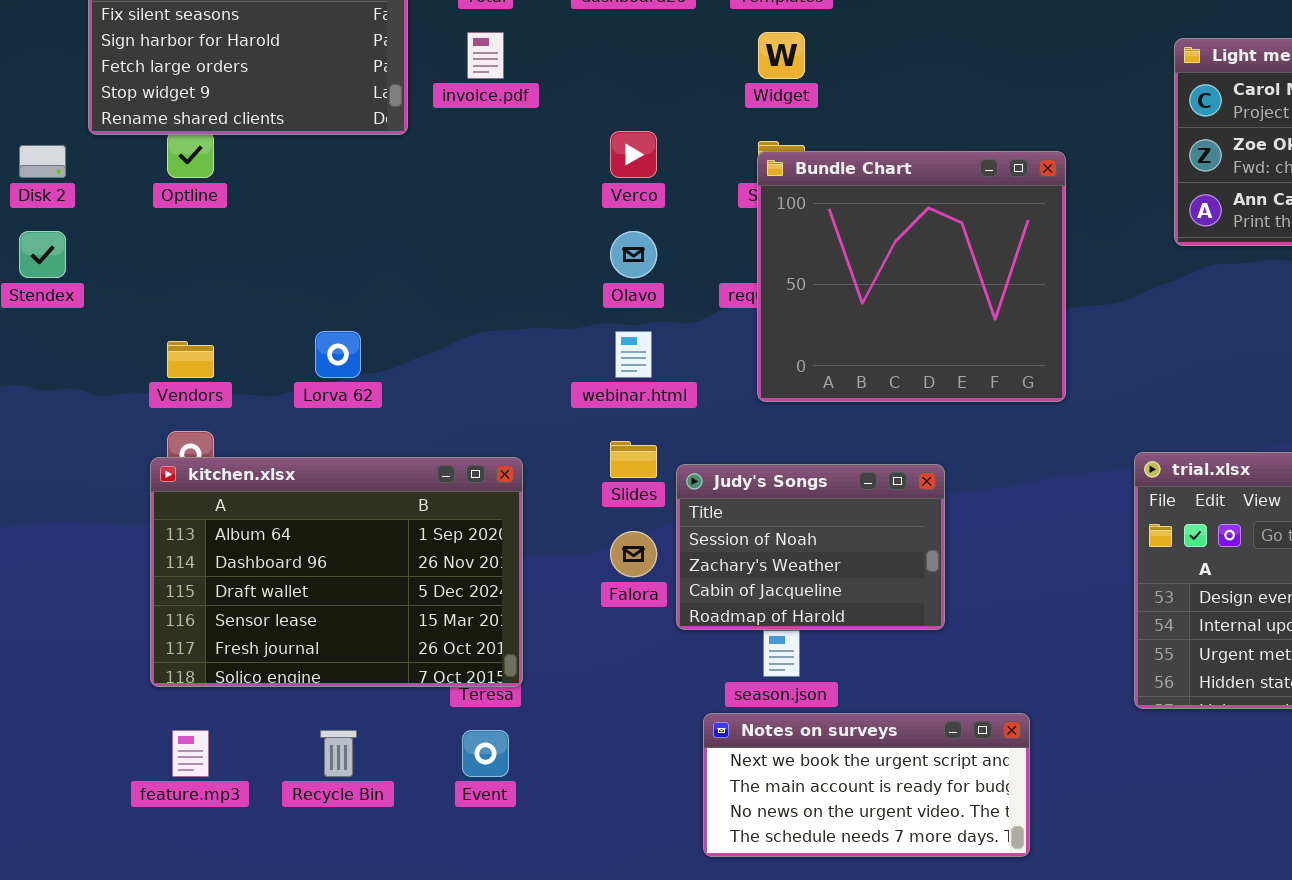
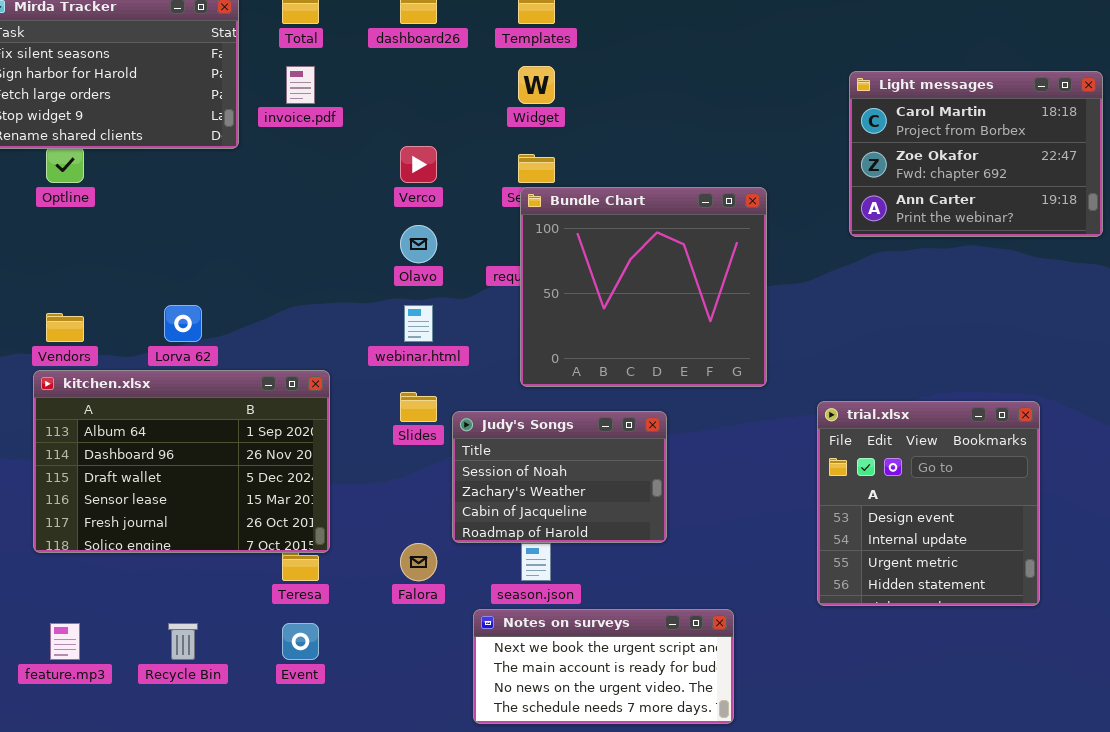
Bundle Chart: [757,151,1066,402] -> [520,187,767,387], moved
kitchen.xlsx: [150,457,523,687] -> [33,370,330,553], moved
Falora: [610,531,657,577] -> [400,543,437,581], moved

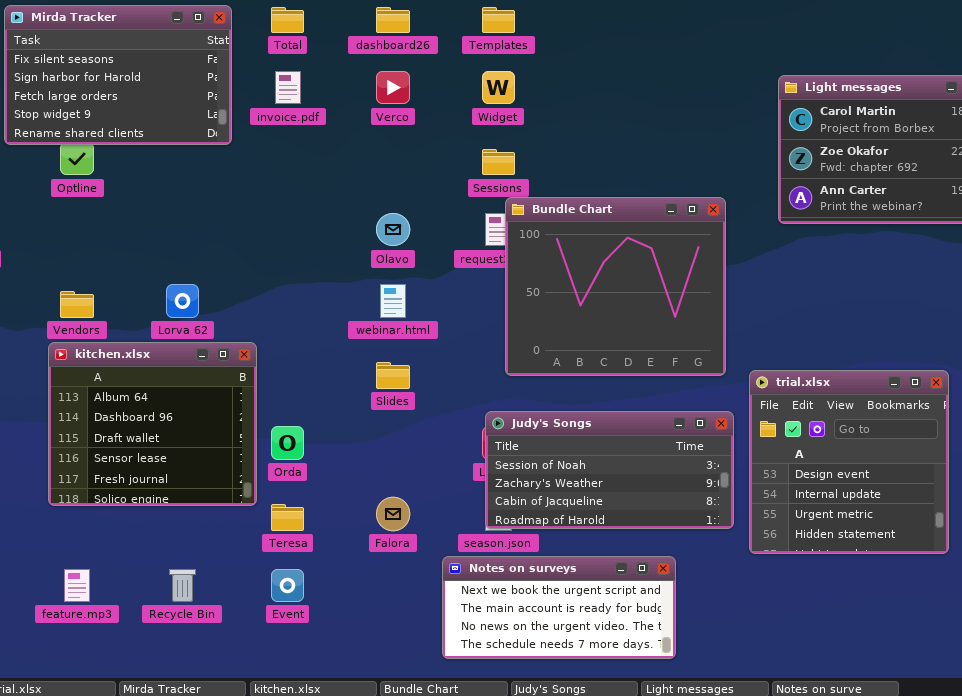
Verco: [400,146,437,183] -> [376,71,410,104], moved
Bundle Chart: [520,187,767,387] -> [505,197,726,376], moved
kitchen.xlsx: [33,370,330,553] -> [48,342,257,506], resized
Judy's Songs: [452,411,667,543] -> [485,411,734,529], moved, resized

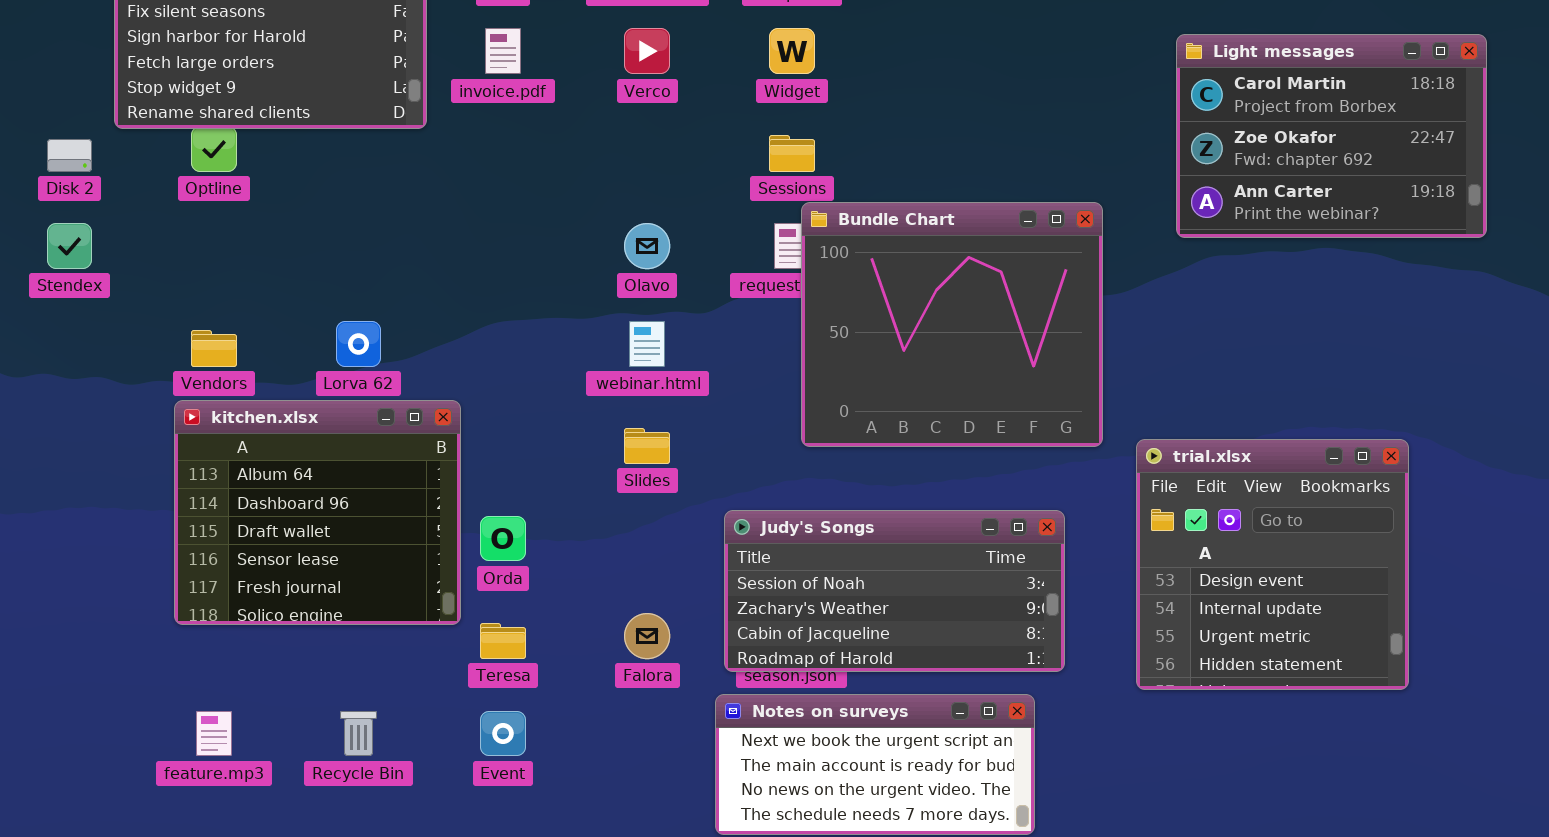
Judy's Songs: [485,411,734,529] -> [724,510,1065,672], moved

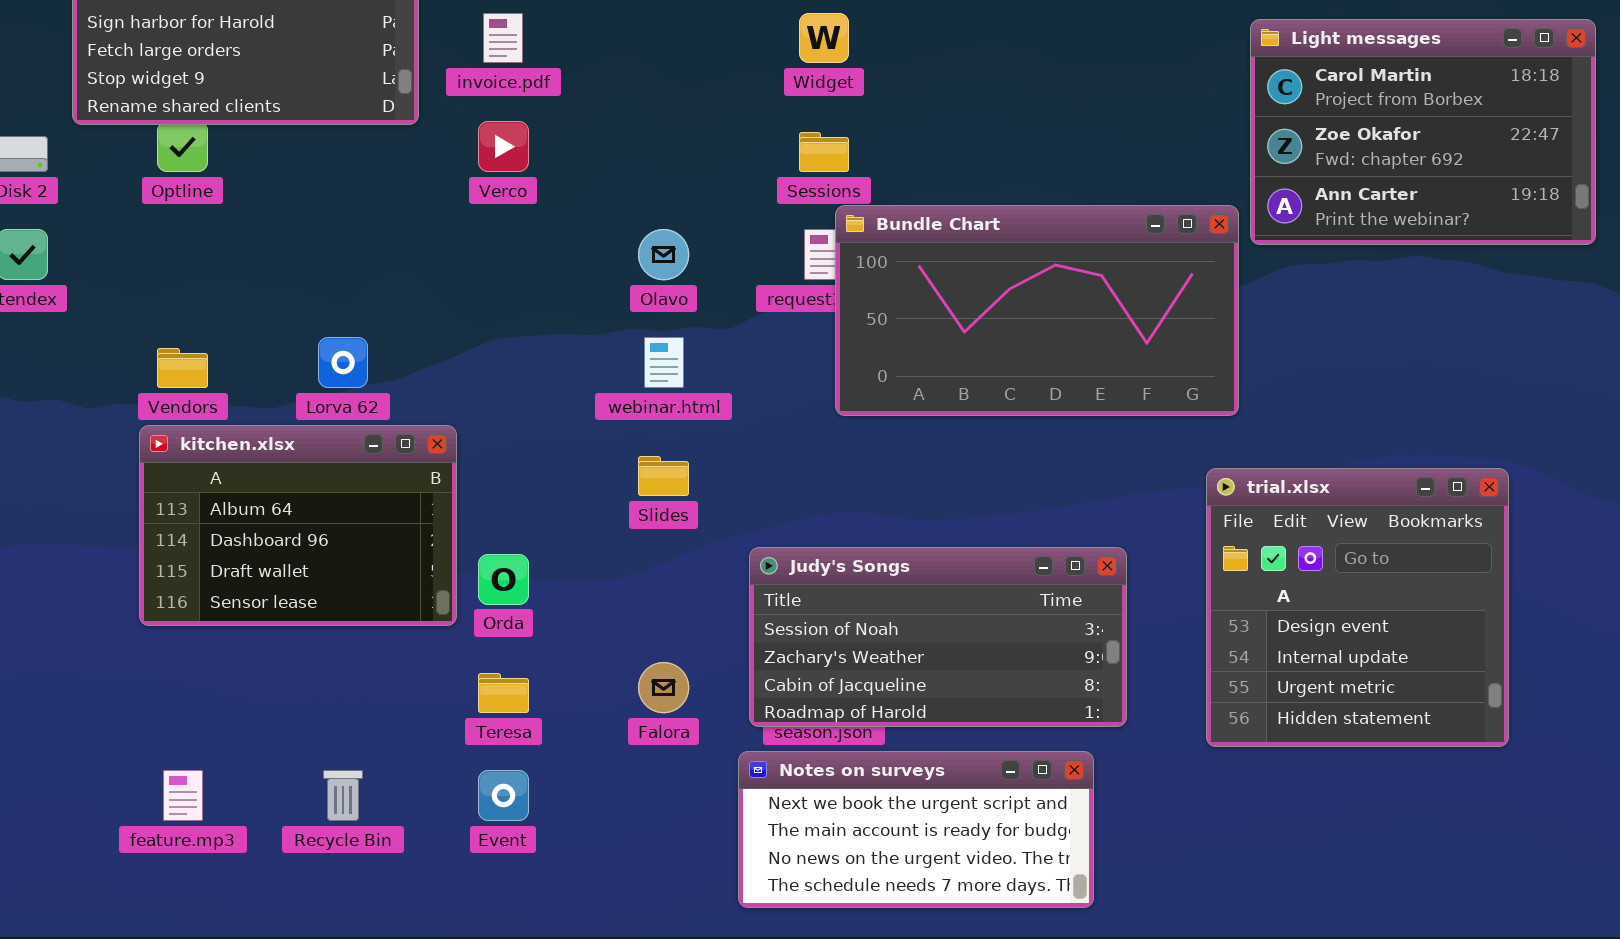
Verco: [624,28,670,74] -> [478,121,529,172], moved
Bundle Chart: [801,202,1103,447] -> [835,205,1239,416], resized
kitchen.xlsx: [174,400,461,625] -> [139,425,457,626], resized

